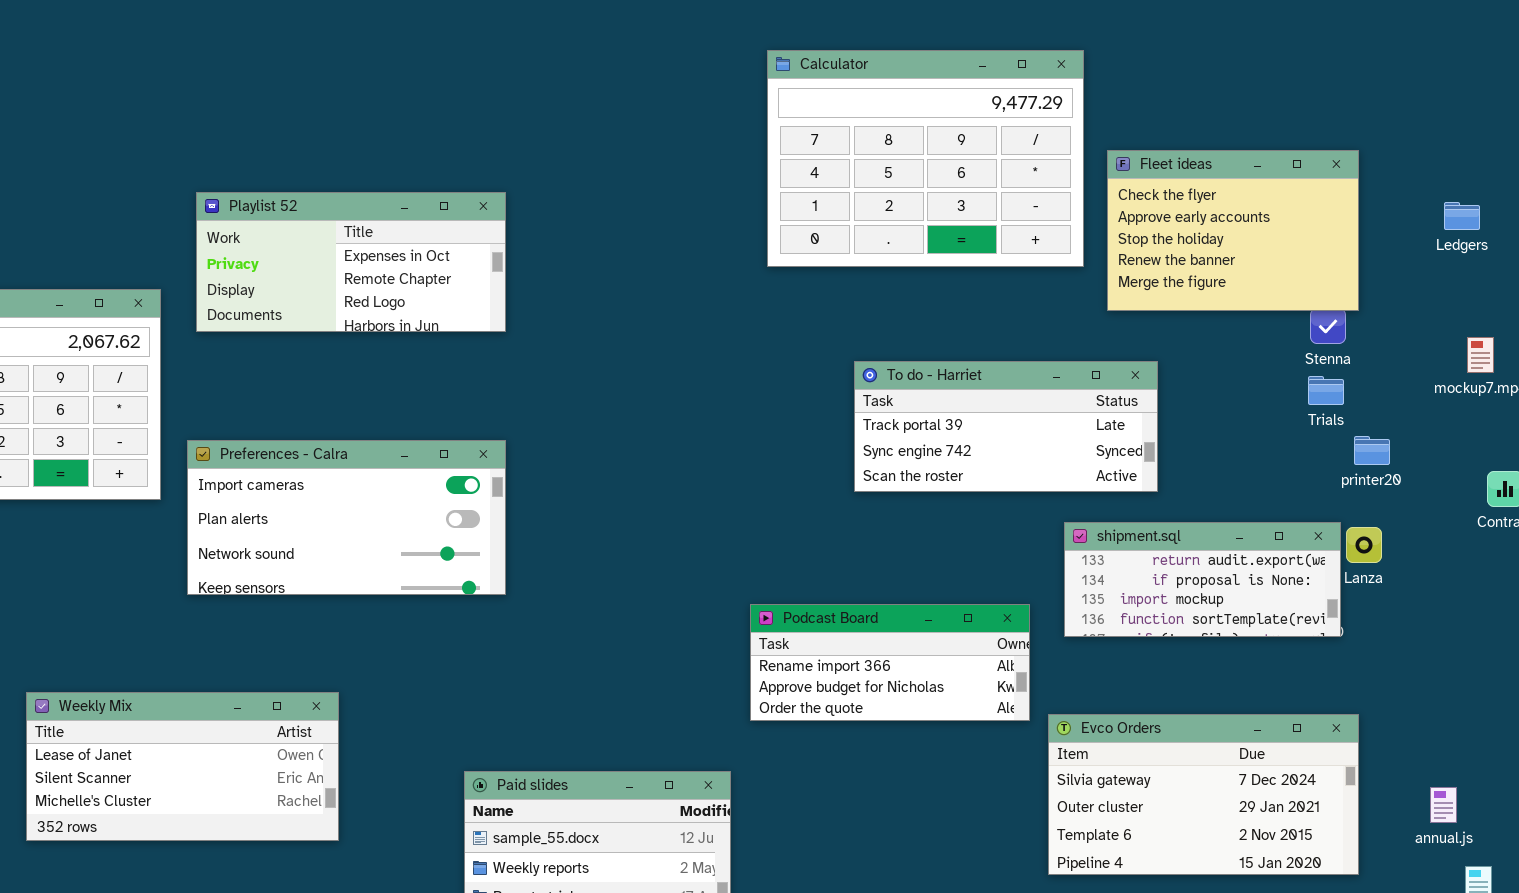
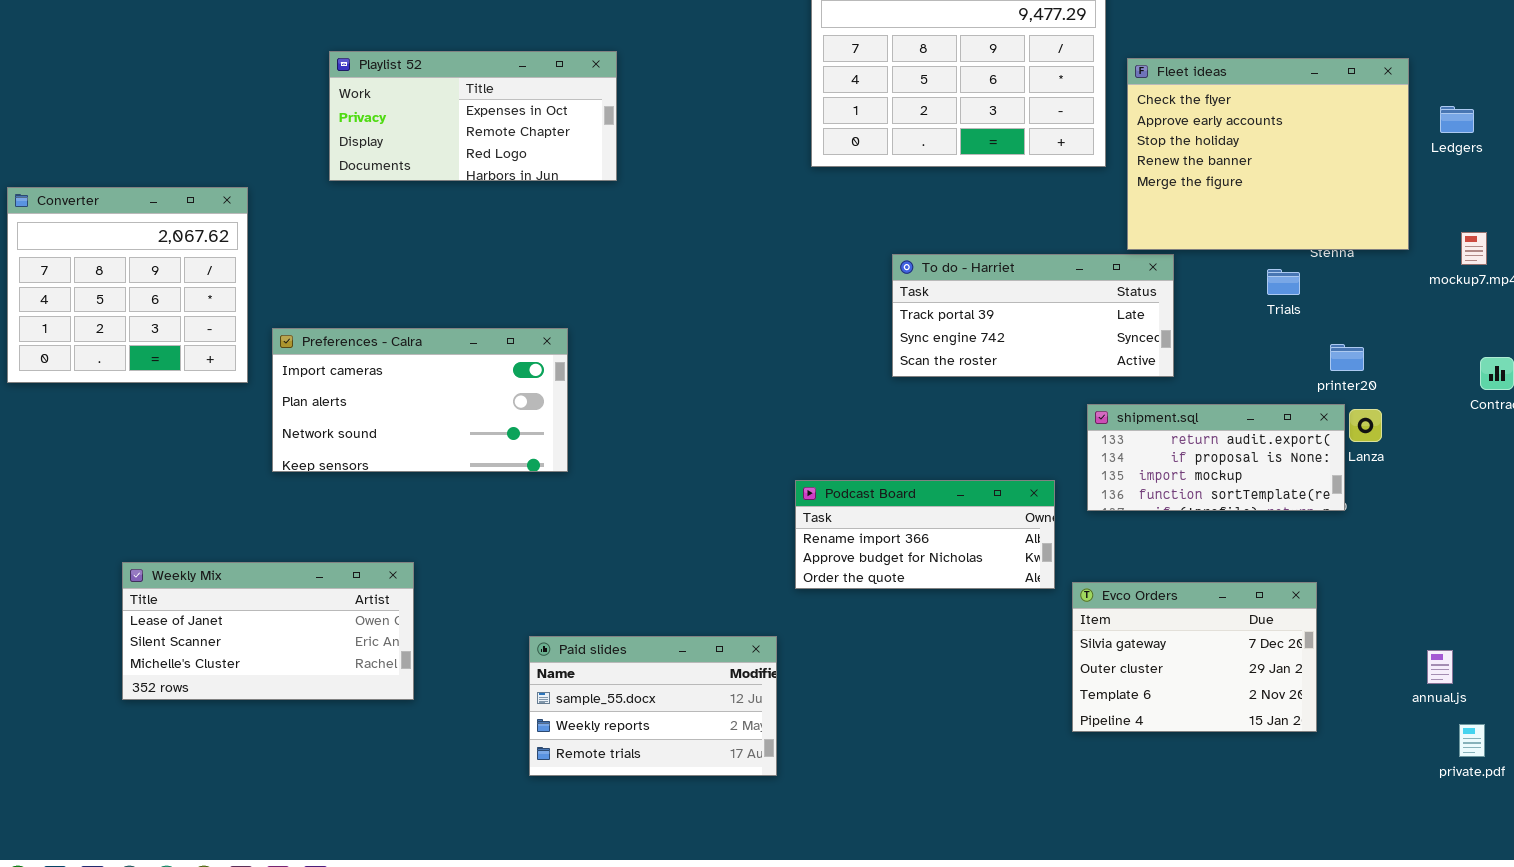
Fleet ideas: [1107,150,1359,311] -> [1127,58,1409,250], resized
Playlist 52: [196,192,506,332] -> [329,51,617,181], moved
Trials: [1308,376,1344,405] -> [1267,269,1300,295], moved
printer20: [1354,436,1390,465] -> [1330,344,1364,371], moved
Evco Orders: [1048,714,1359,875] -> [1072,582,1317,732], resized

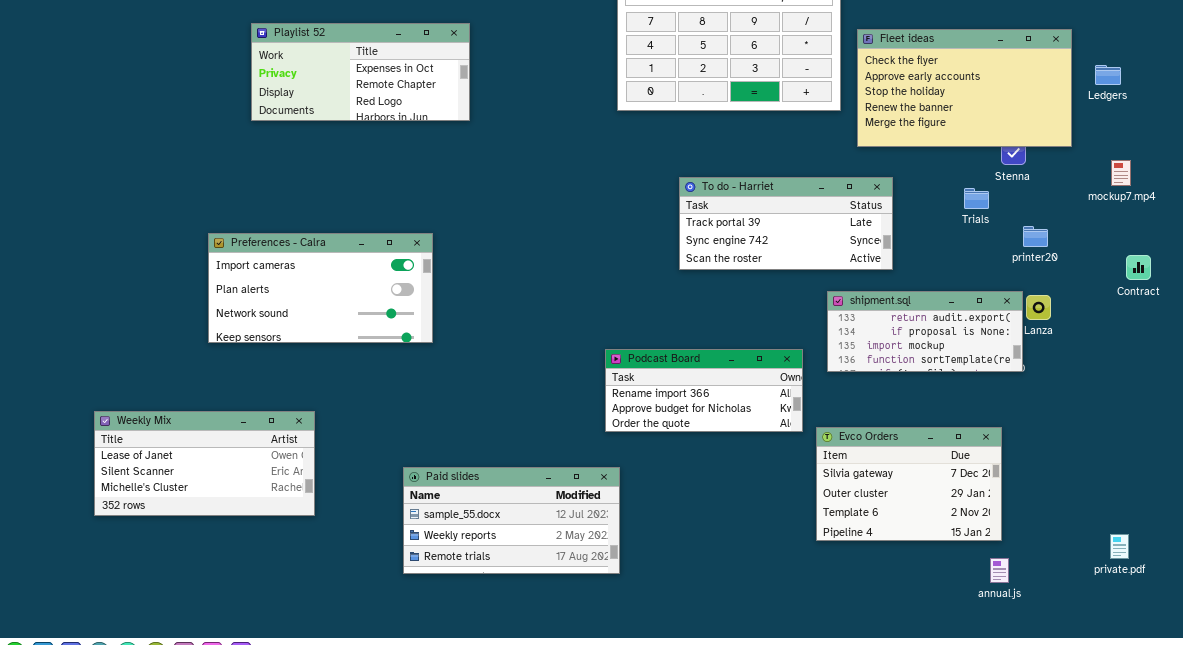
Fleet ideas: [1127,58,1409,250] -> [857,29,1072,147], resized
Converter: [7,187,248,383] -> none, closed
printer20: [1330,344,1364,371] -> [1023,226,1048,247], moved
Paid slides: [529,636,777,776] -> [403,467,620,574], resized
annual.js: [1427,650,1453,684] -> [990,558,1009,583], moved

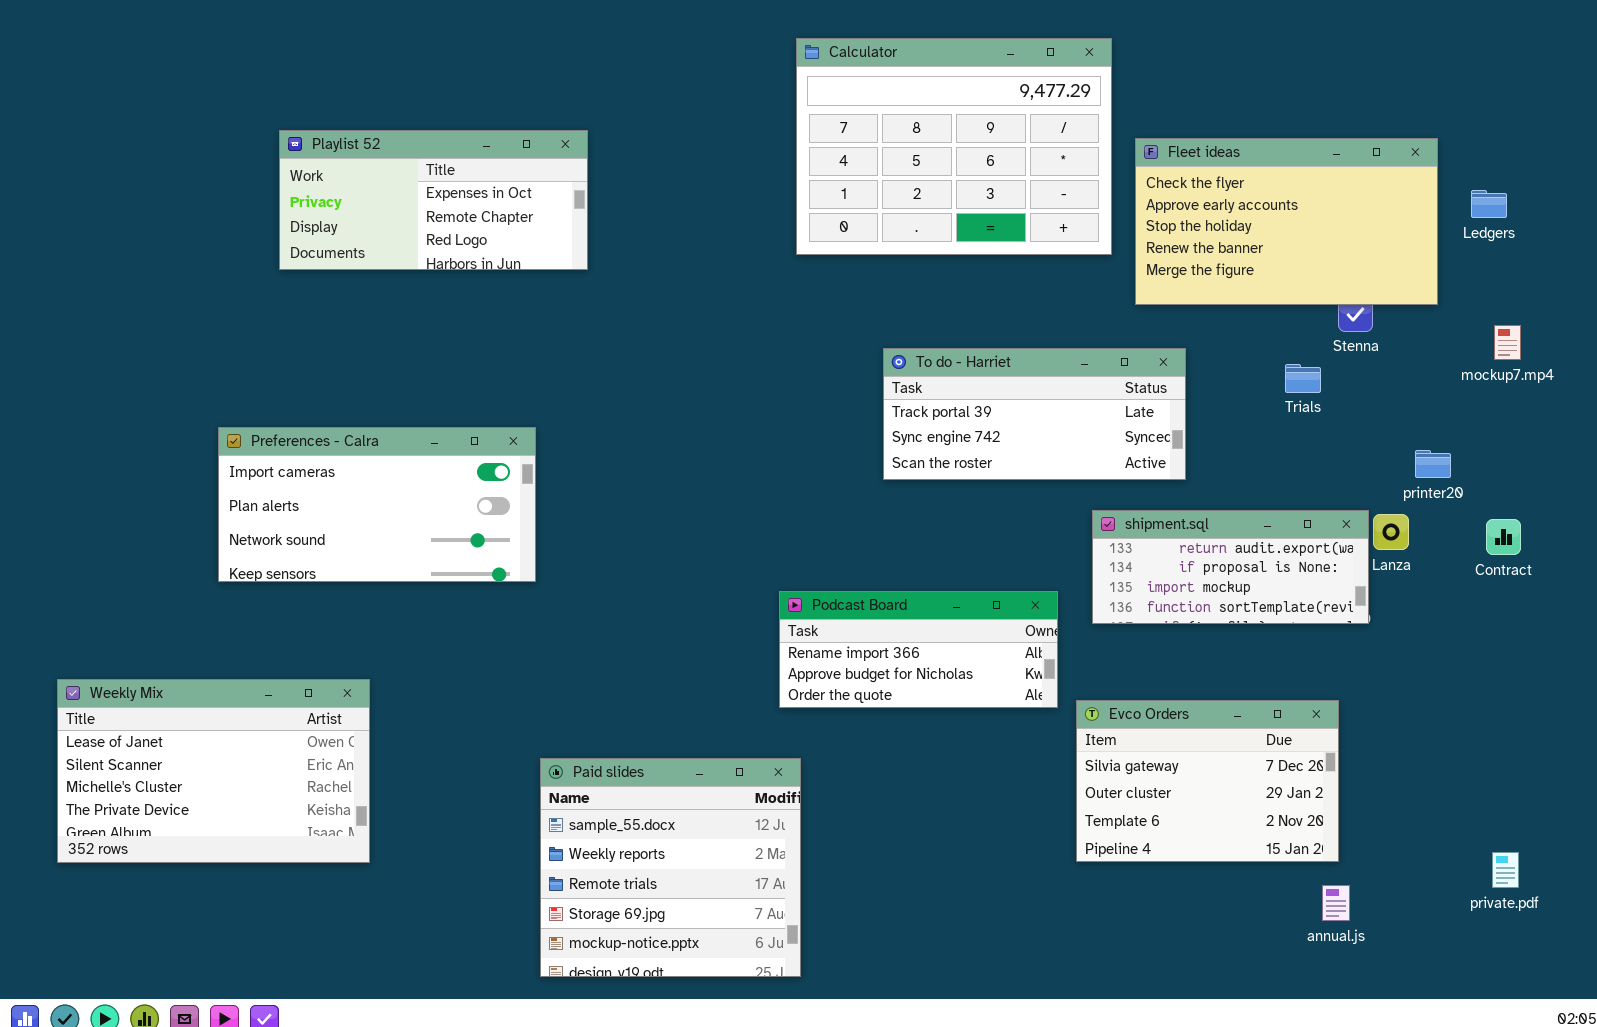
printer20: [1023,226,1048,247] -> [1415,450,1451,478], moved
Contract: [1126,255,1151,280] -> [1486,519,1521,555], moved
Weekly Mix: [94,411,315,516] -> [57,679,370,863], resized
Paid slides: [403,467,620,574] -> [540,758,801,977], resized

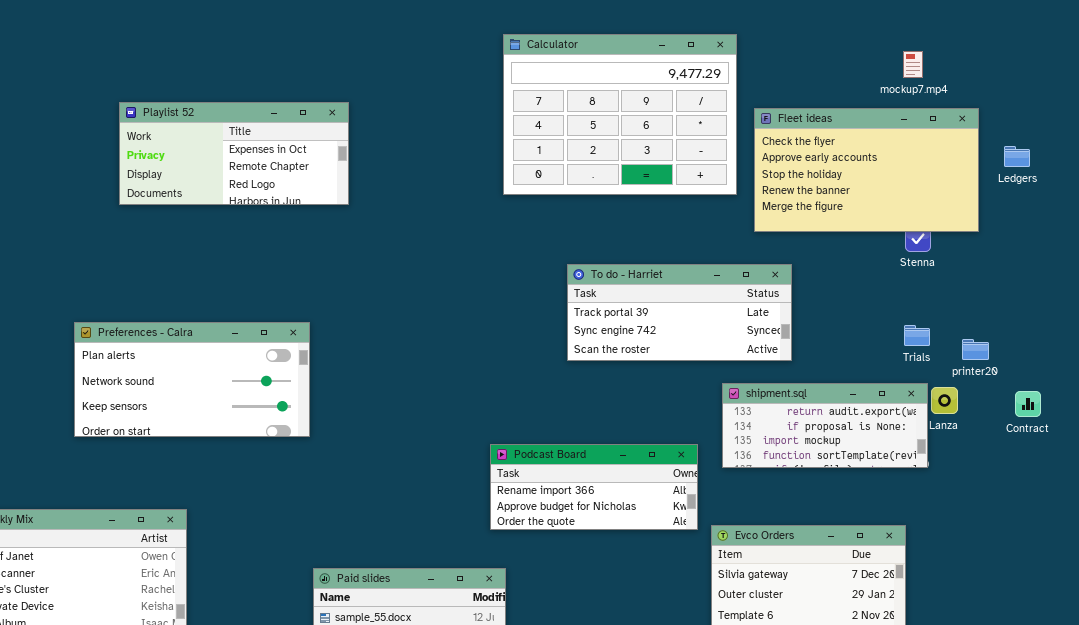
mockup7.mp4: [1494,325,1521,360] -> [903,51,923,78], moved
Trials: [1285,364,1321,393] -> [904,325,930,346], moved
Preferences - Calra: [218,427,536,582] -> [74,322,310,437], scrolled down 1 row

